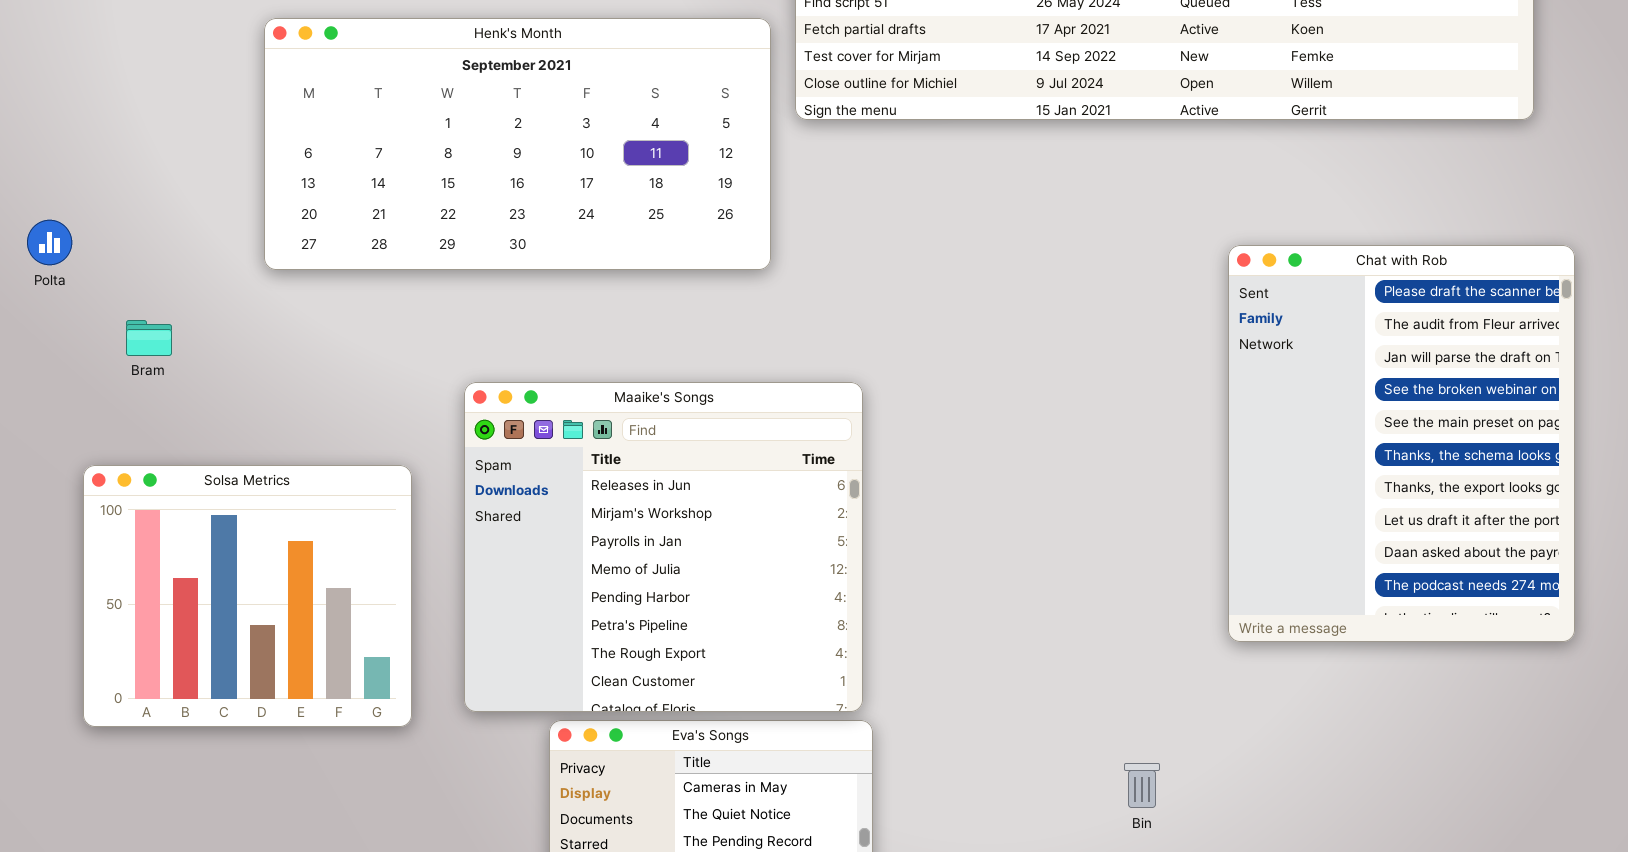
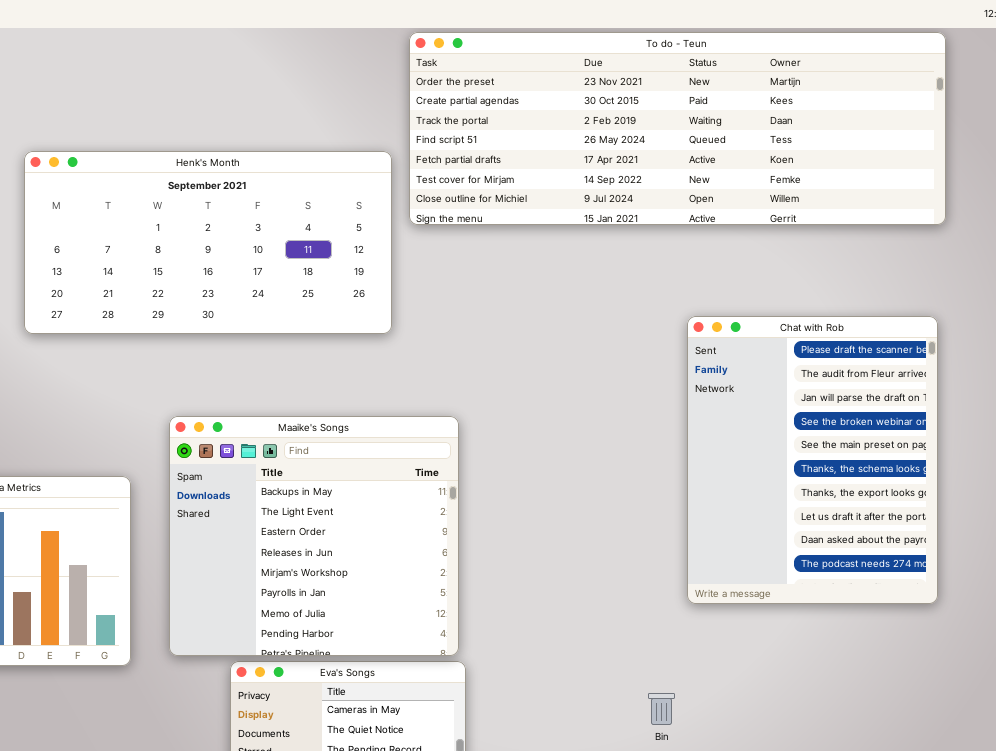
Chat with Rob: [1228,245,1575,642] -> [687,316,938,604], moved
Maaike's Songs: [464,382,863,712] -> [169,416,459,656], scrolled up 3 rows

